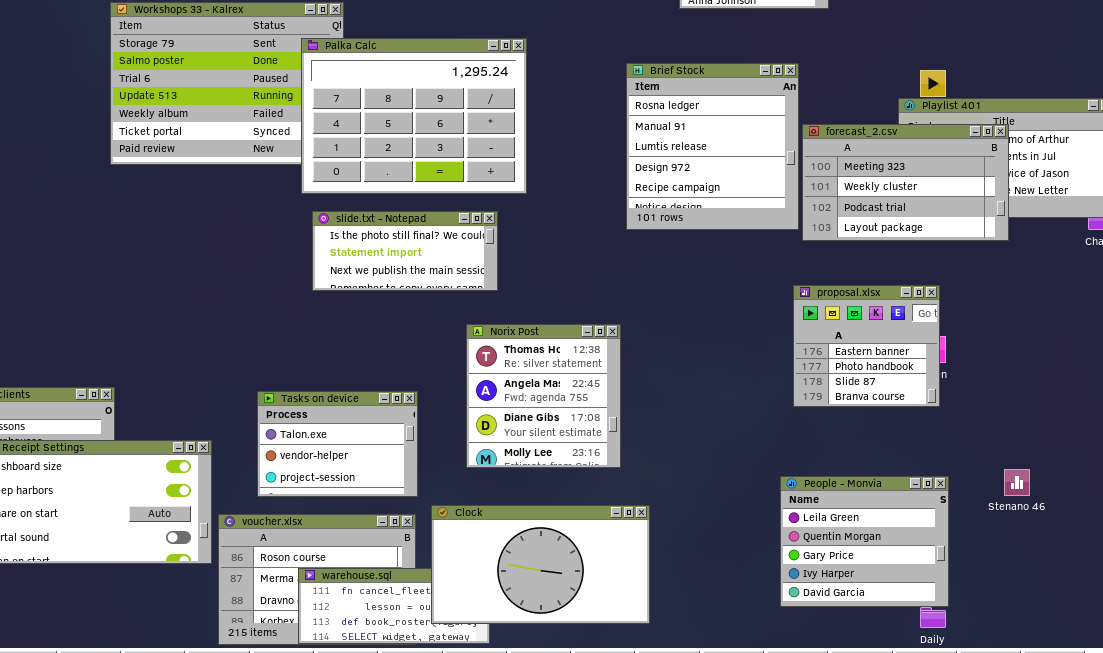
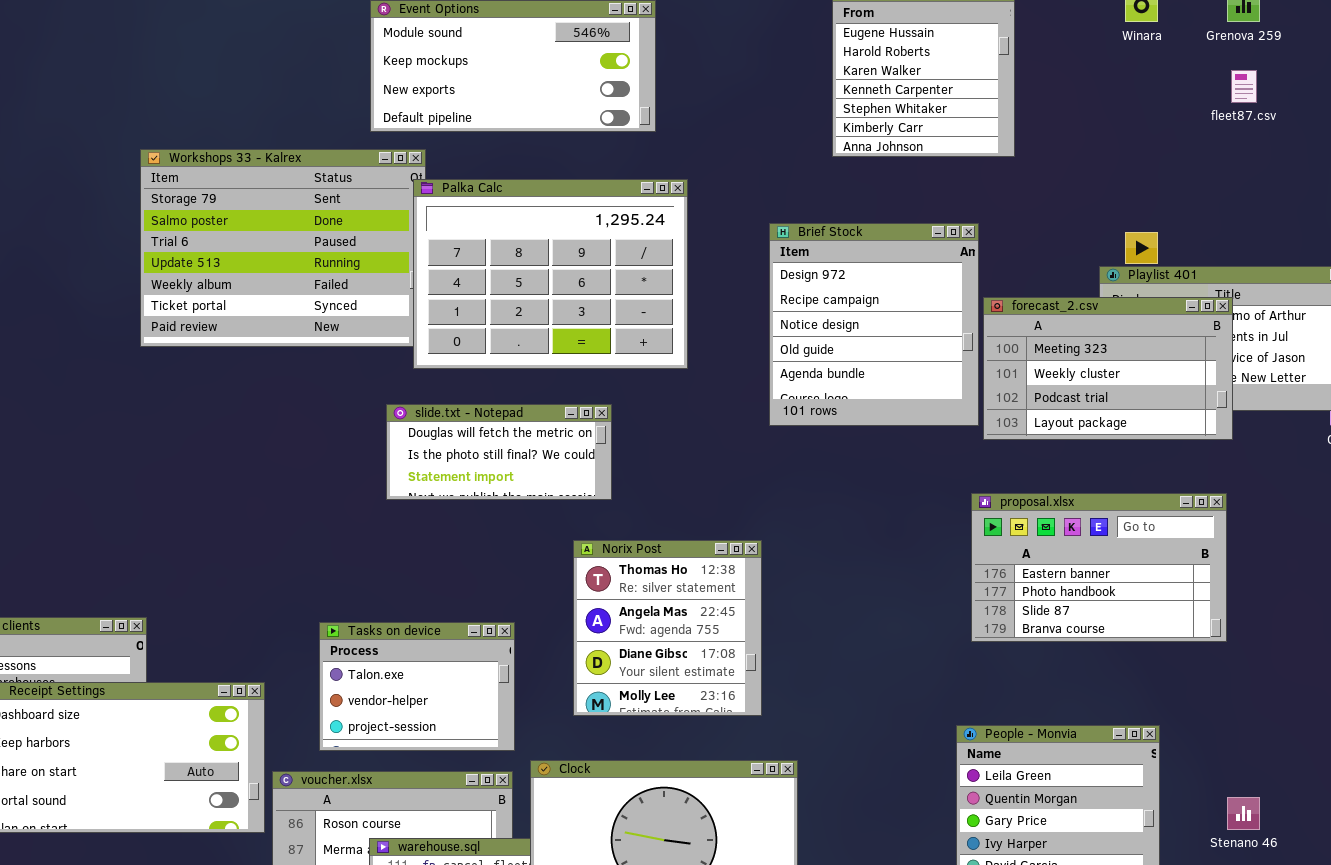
Palka Calc: [301,38,527,194] -> [413,179,688,369], moved
Brief Stock: [626,63,799,230] -> [769,223,979,426], scrolled down 3 rows
slide.txt - Notepad: [312,211,498,291] -> [386,404,612,500], scrolled up 1 row
proposal.xlsx: [793,285,940,407] -> [971,493,1227,642], resized
Stenano 46: [1004,469,1030,496] -> [1227,797,1260,830], moved

